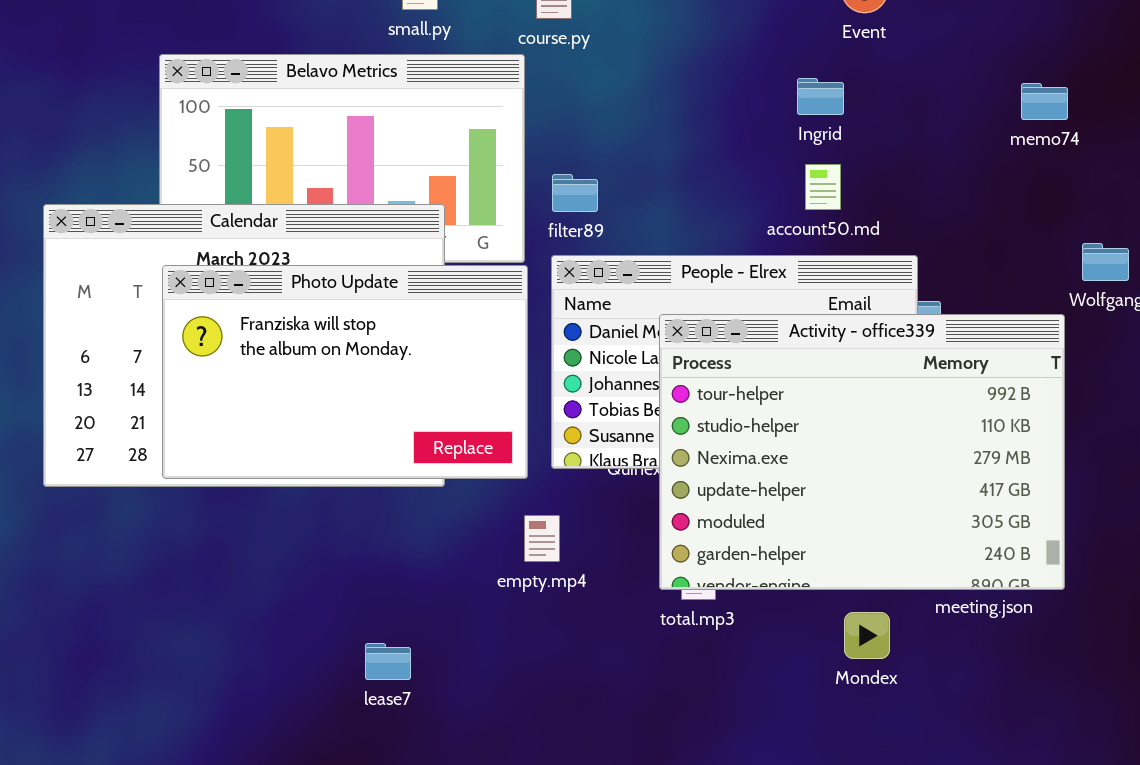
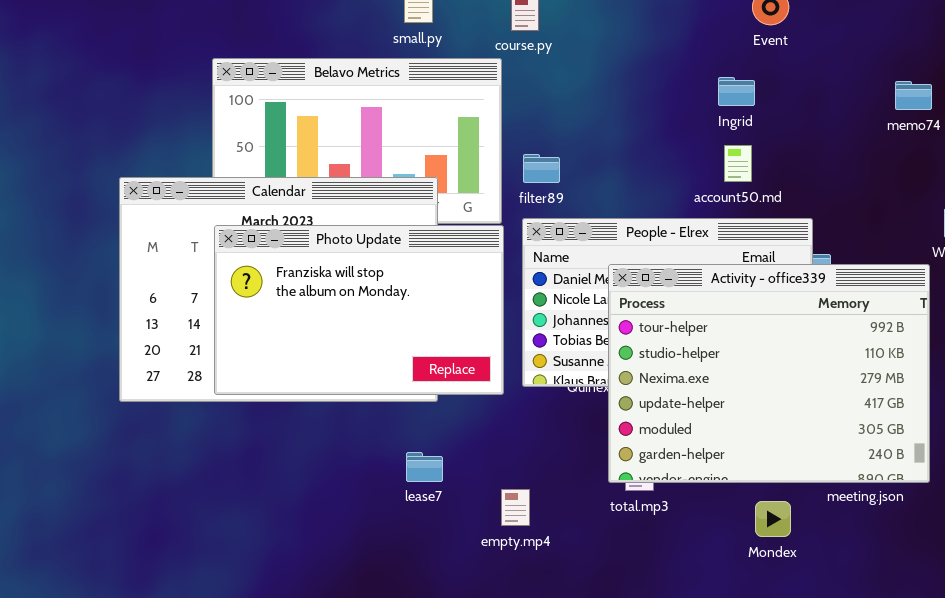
empty.mp4: [524,515,560,562] -> [501,489,530,526], moved
lease7: [365,643,411,680] -> [406,452,443,482], moved

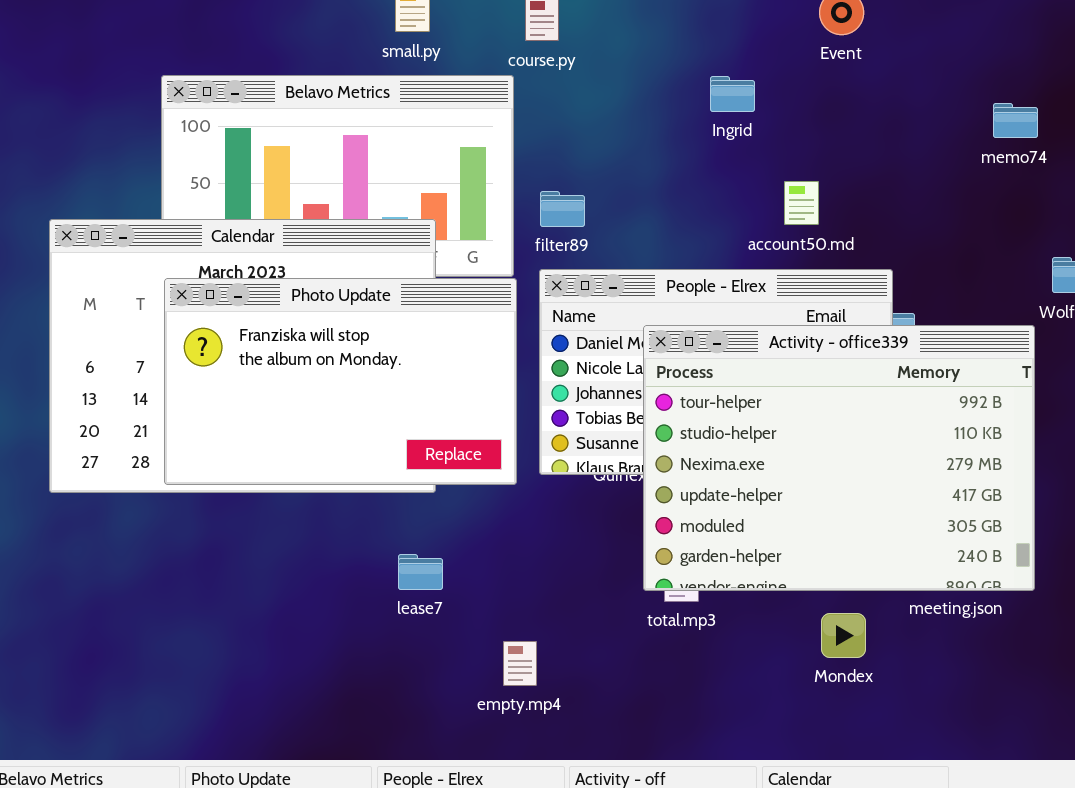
Ingrid: [718,77,755,106] -> [710,76,755,112], moved
empty.mp4: [501,489,530,526] -> [503,641,537,686], moved

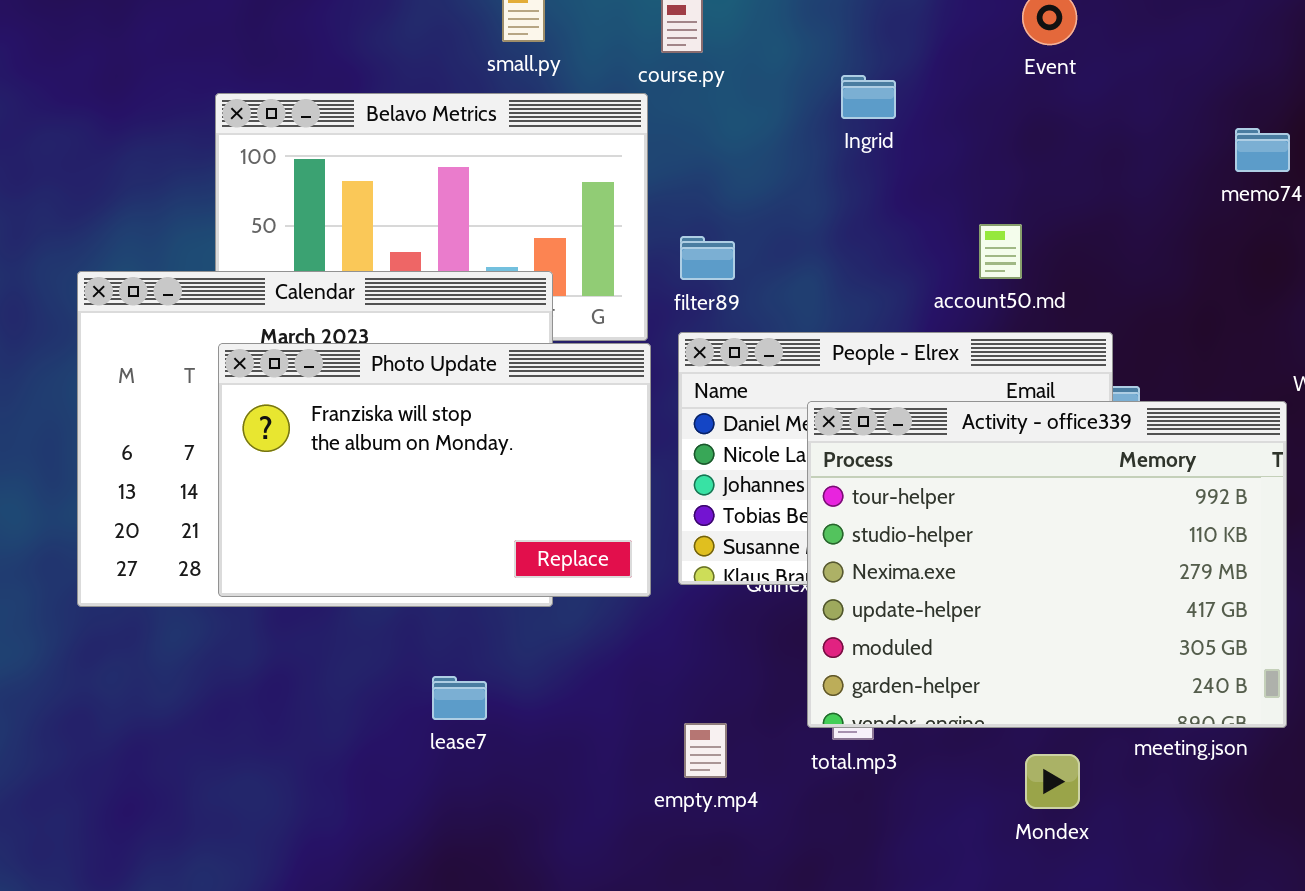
Ingrid: [710,76,755,112] -> [841,75,896,119], moved
lease7: [398,554,443,590] -> [432,676,487,720], moved
empty.mp4: [503,641,537,686] -> [684,723,727,778], moved

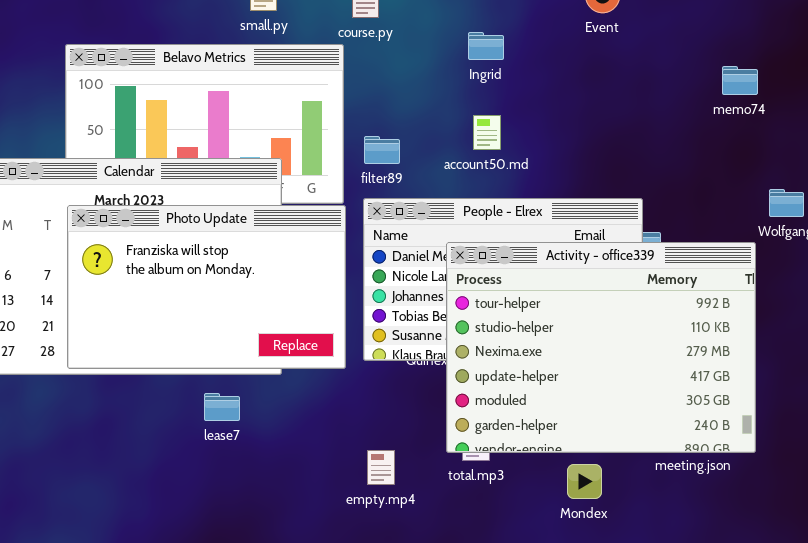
account50.md: [979,224,1022,279] -> [473,115,501,150], moved
lease7: [432,676,487,720] -> [204,393,240,421], moved
Mondex: [1025,754,1080,809] -> [567,464,602,499], moved

